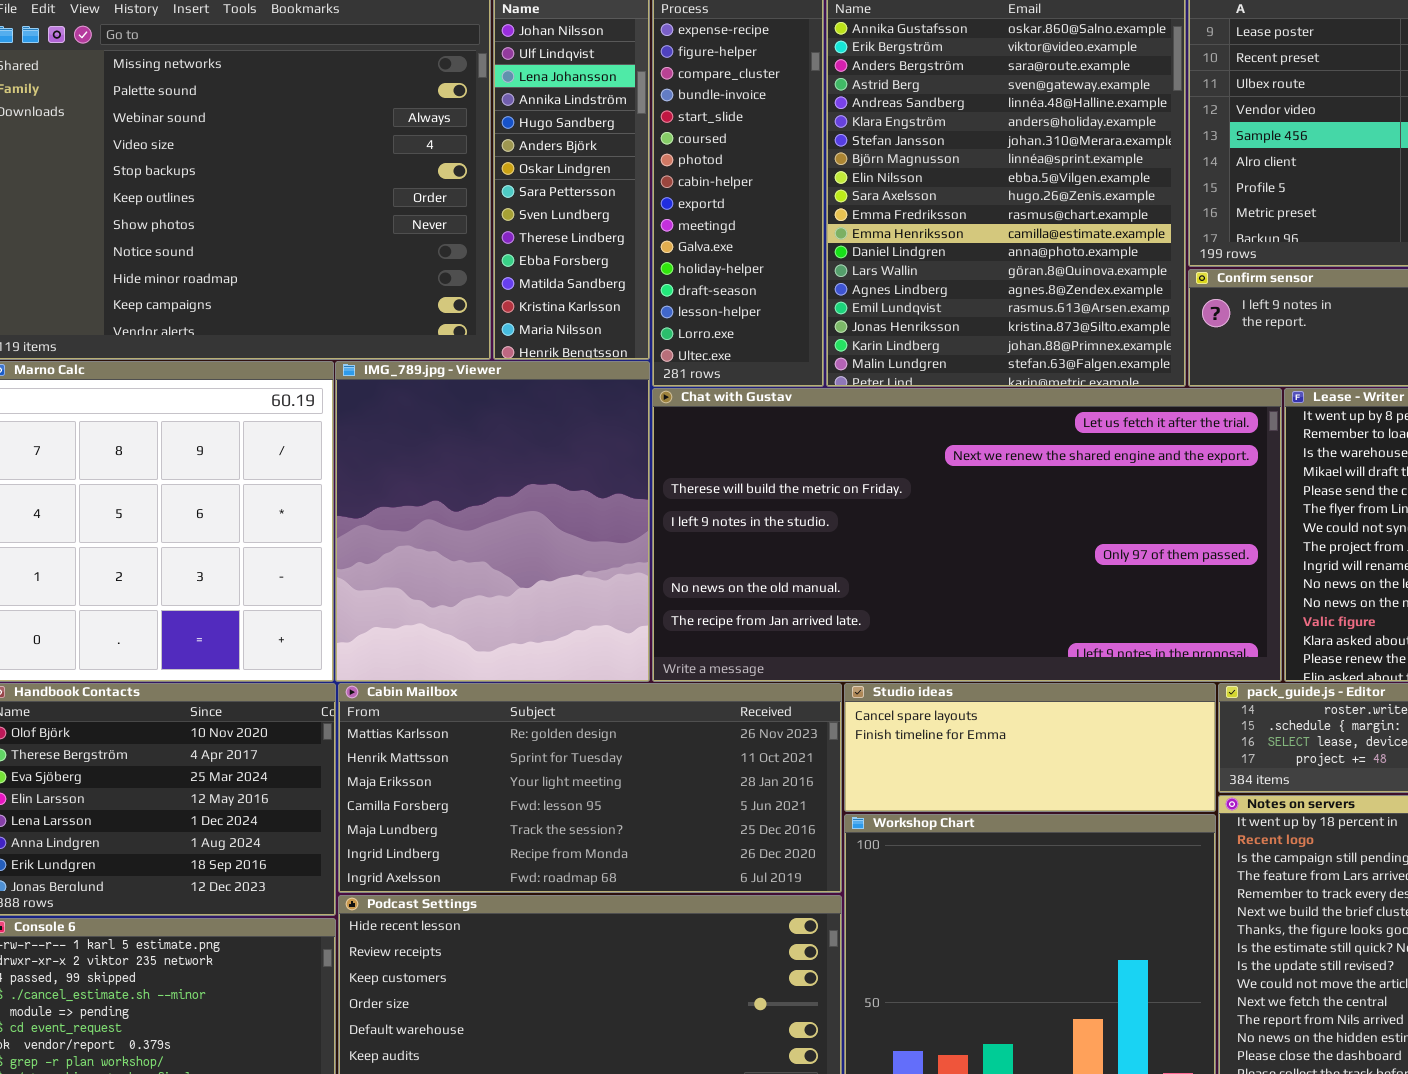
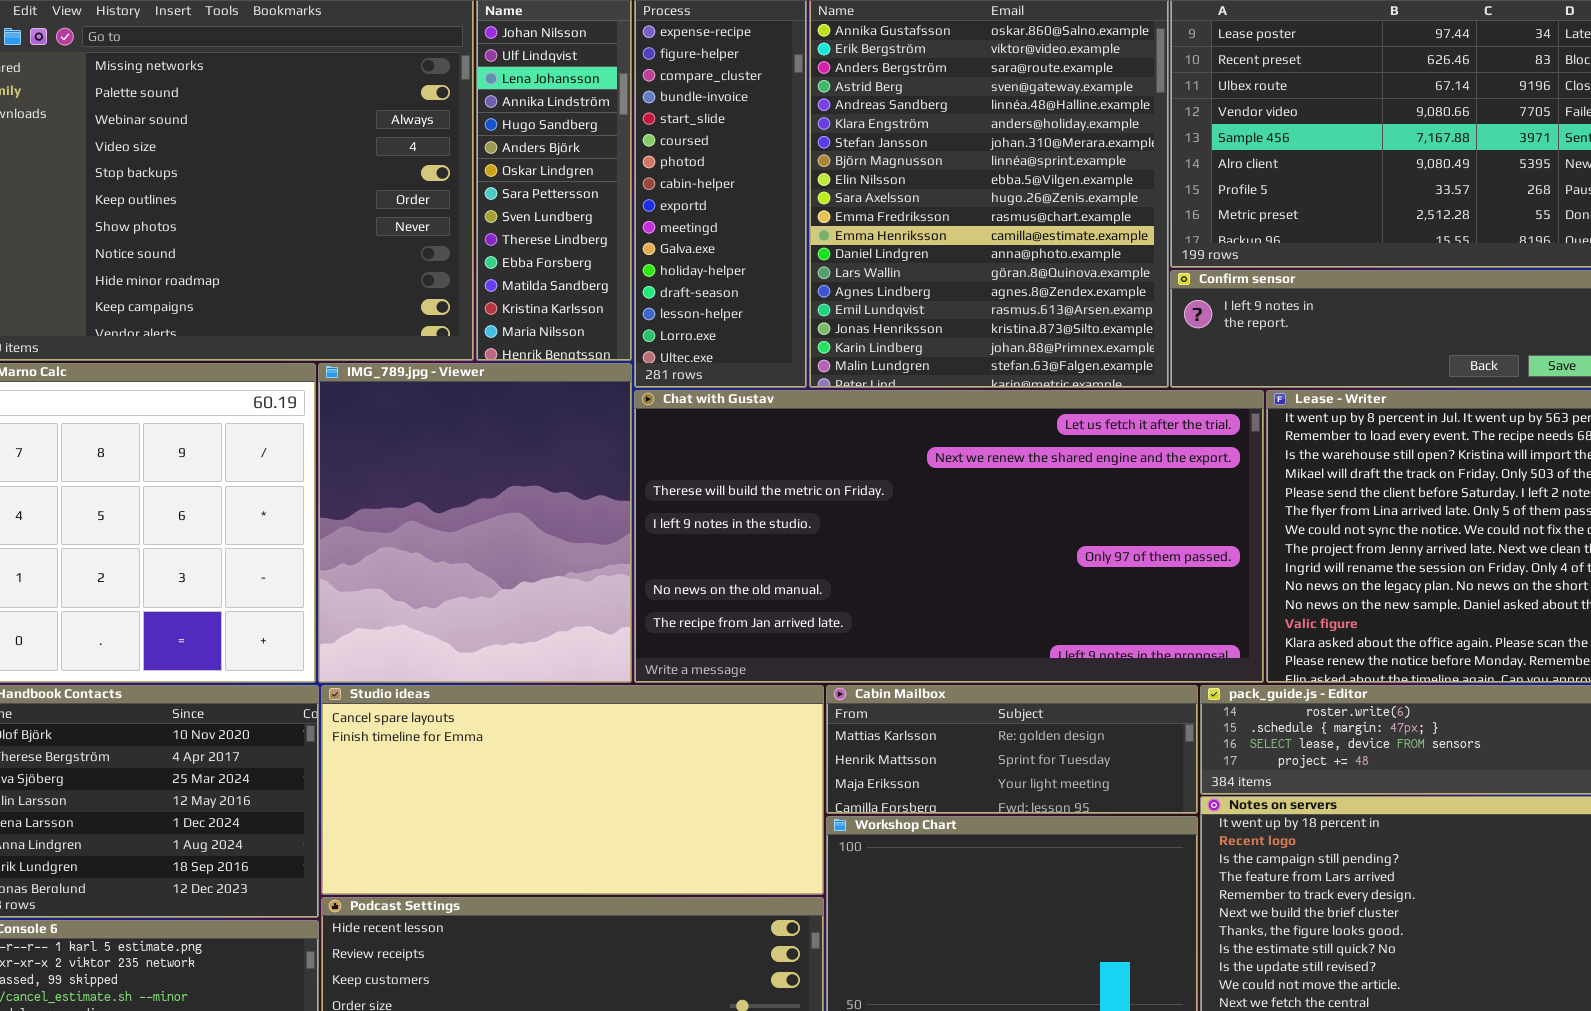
Cabin Mailbox: [338,683,842,893] -> [826,685,1198,814], moved, resized
Studio ideas: [844,683,1216,812] -> [321,685,824,895], moved, resized

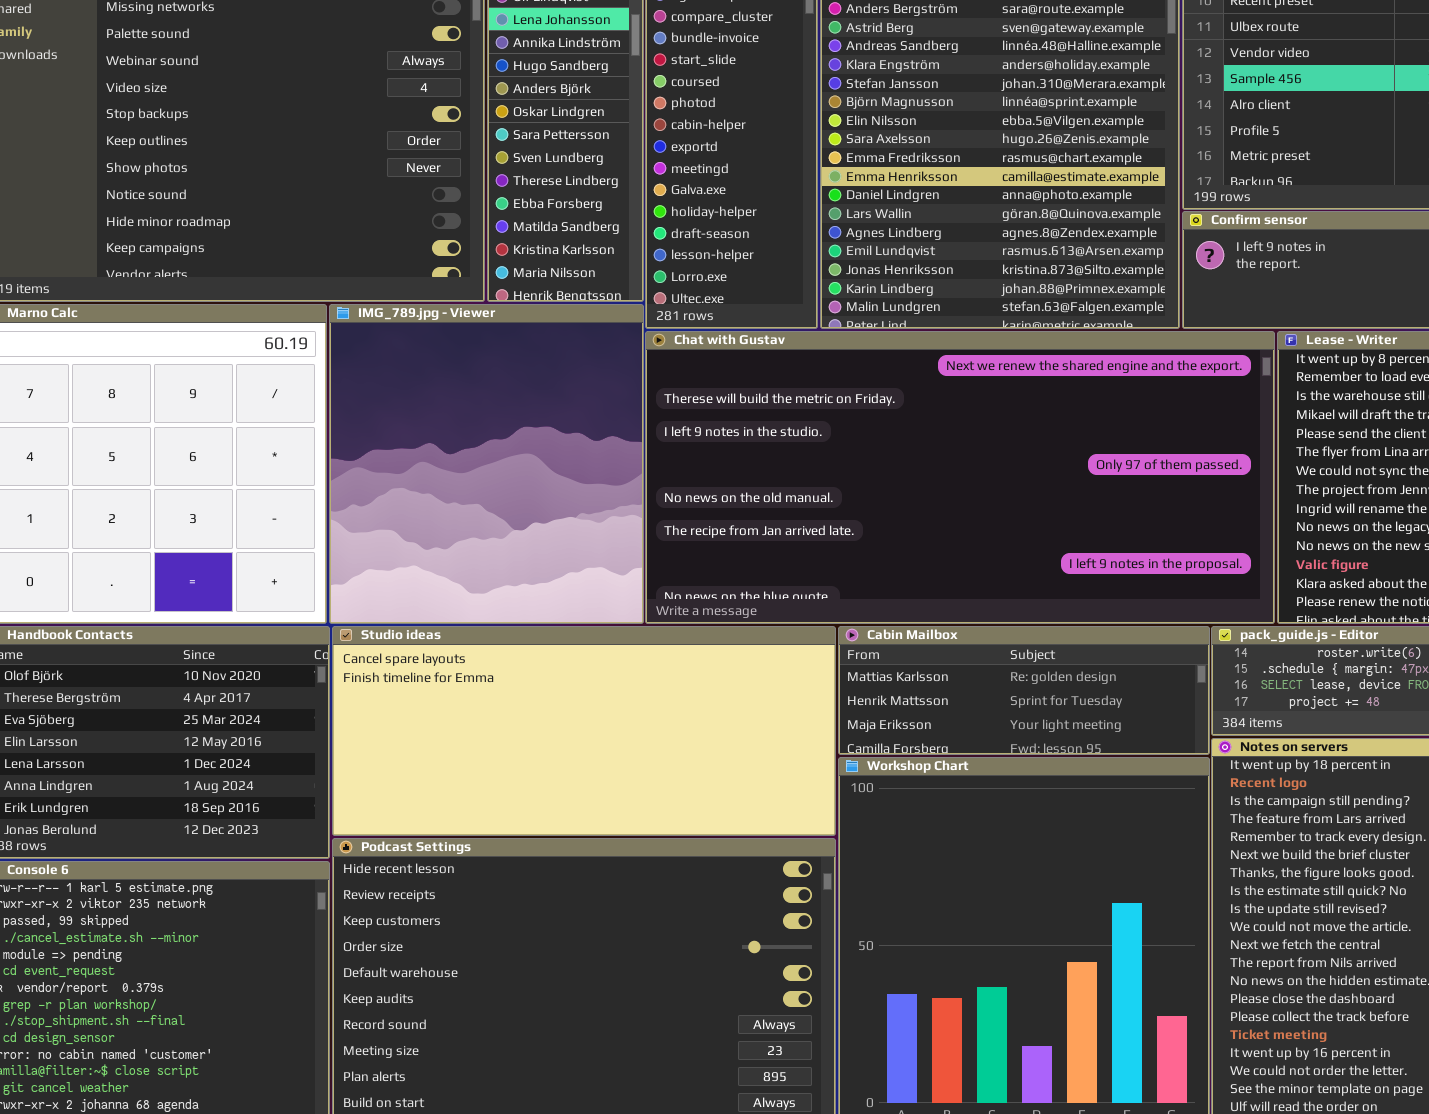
Chat with Gustav: [634,390,1264,683] -> [645,331,1275,624], scrolled down 1 row

